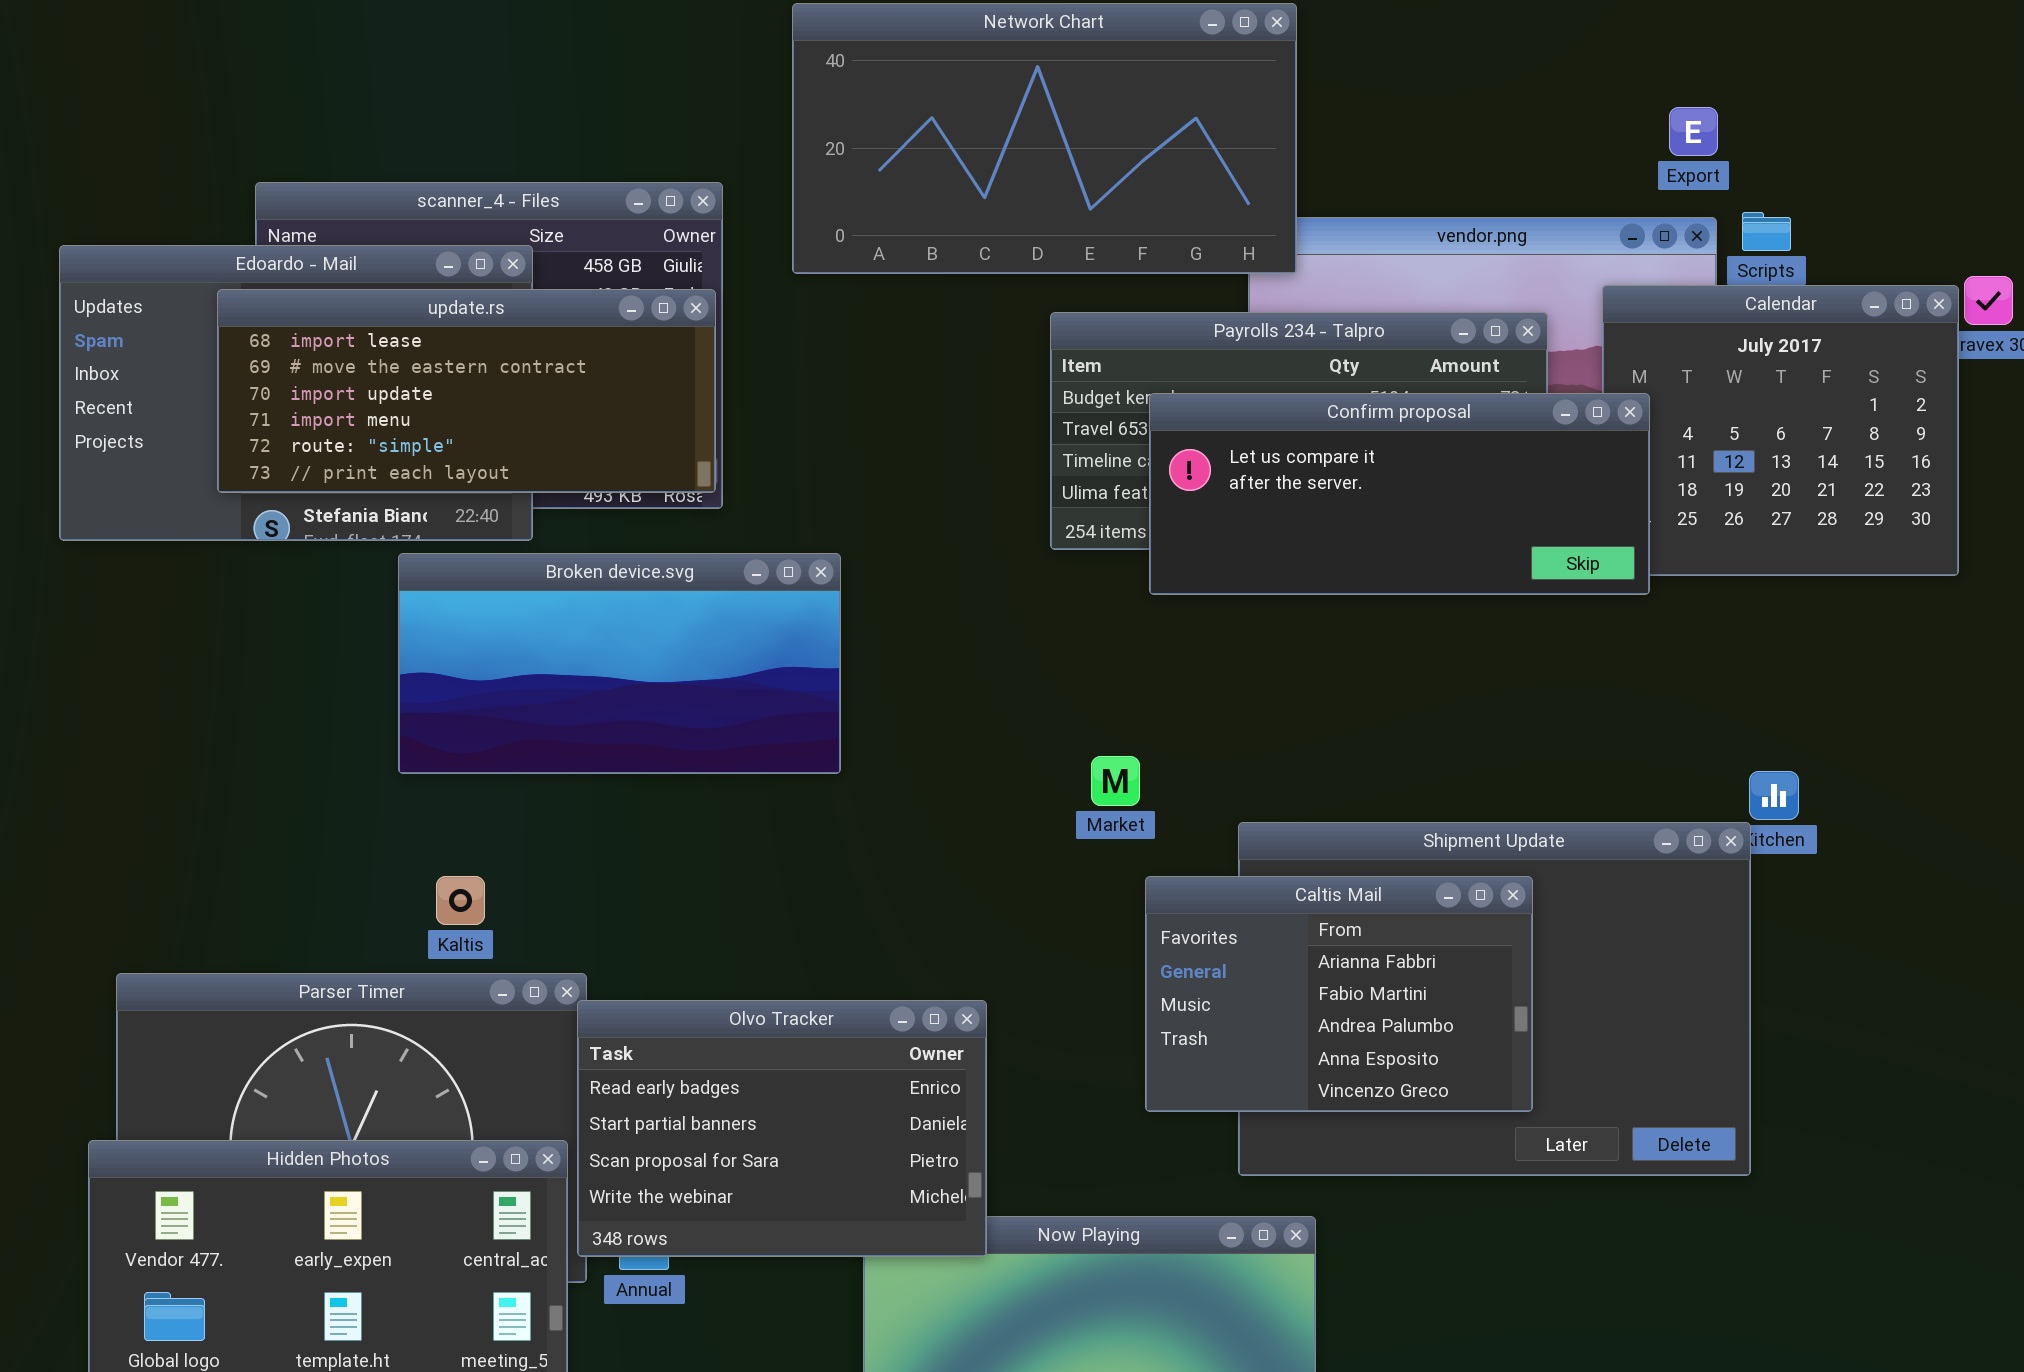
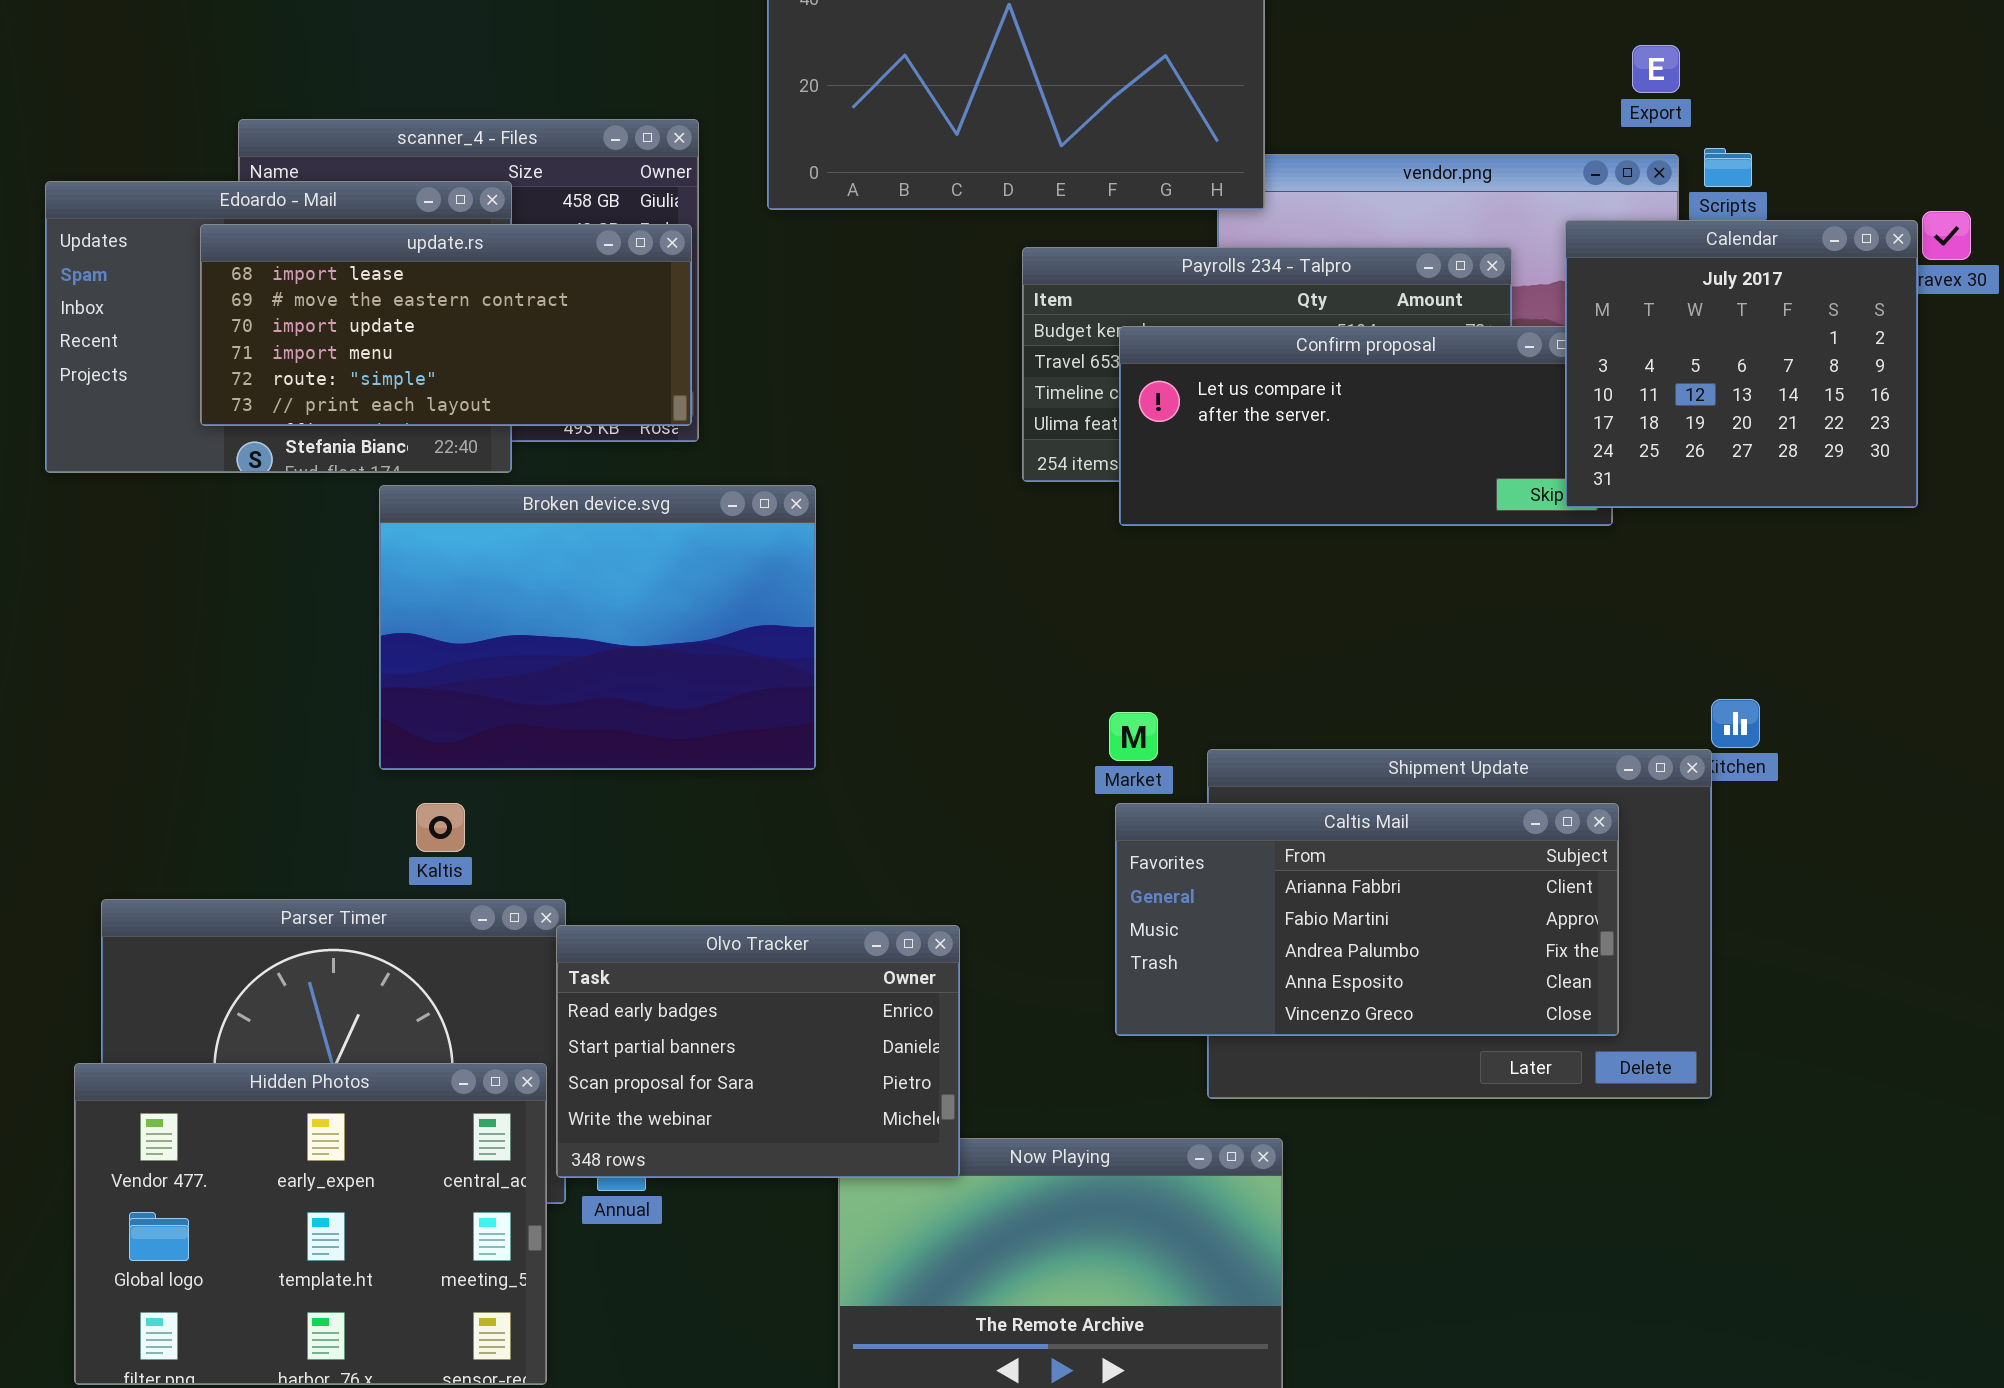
Calendar: [1602,285,1959,576] -> [1565,220,1918,508], raised
Broken device.svg: [398,553,841,774] -> [379,485,816,770], resized
Market: [1091,756,1140,806] -> [1109,712,1158,761], moved
Caltis Mail: [1145,876,1533,1112] -> [1115,803,1619,1036], resized

